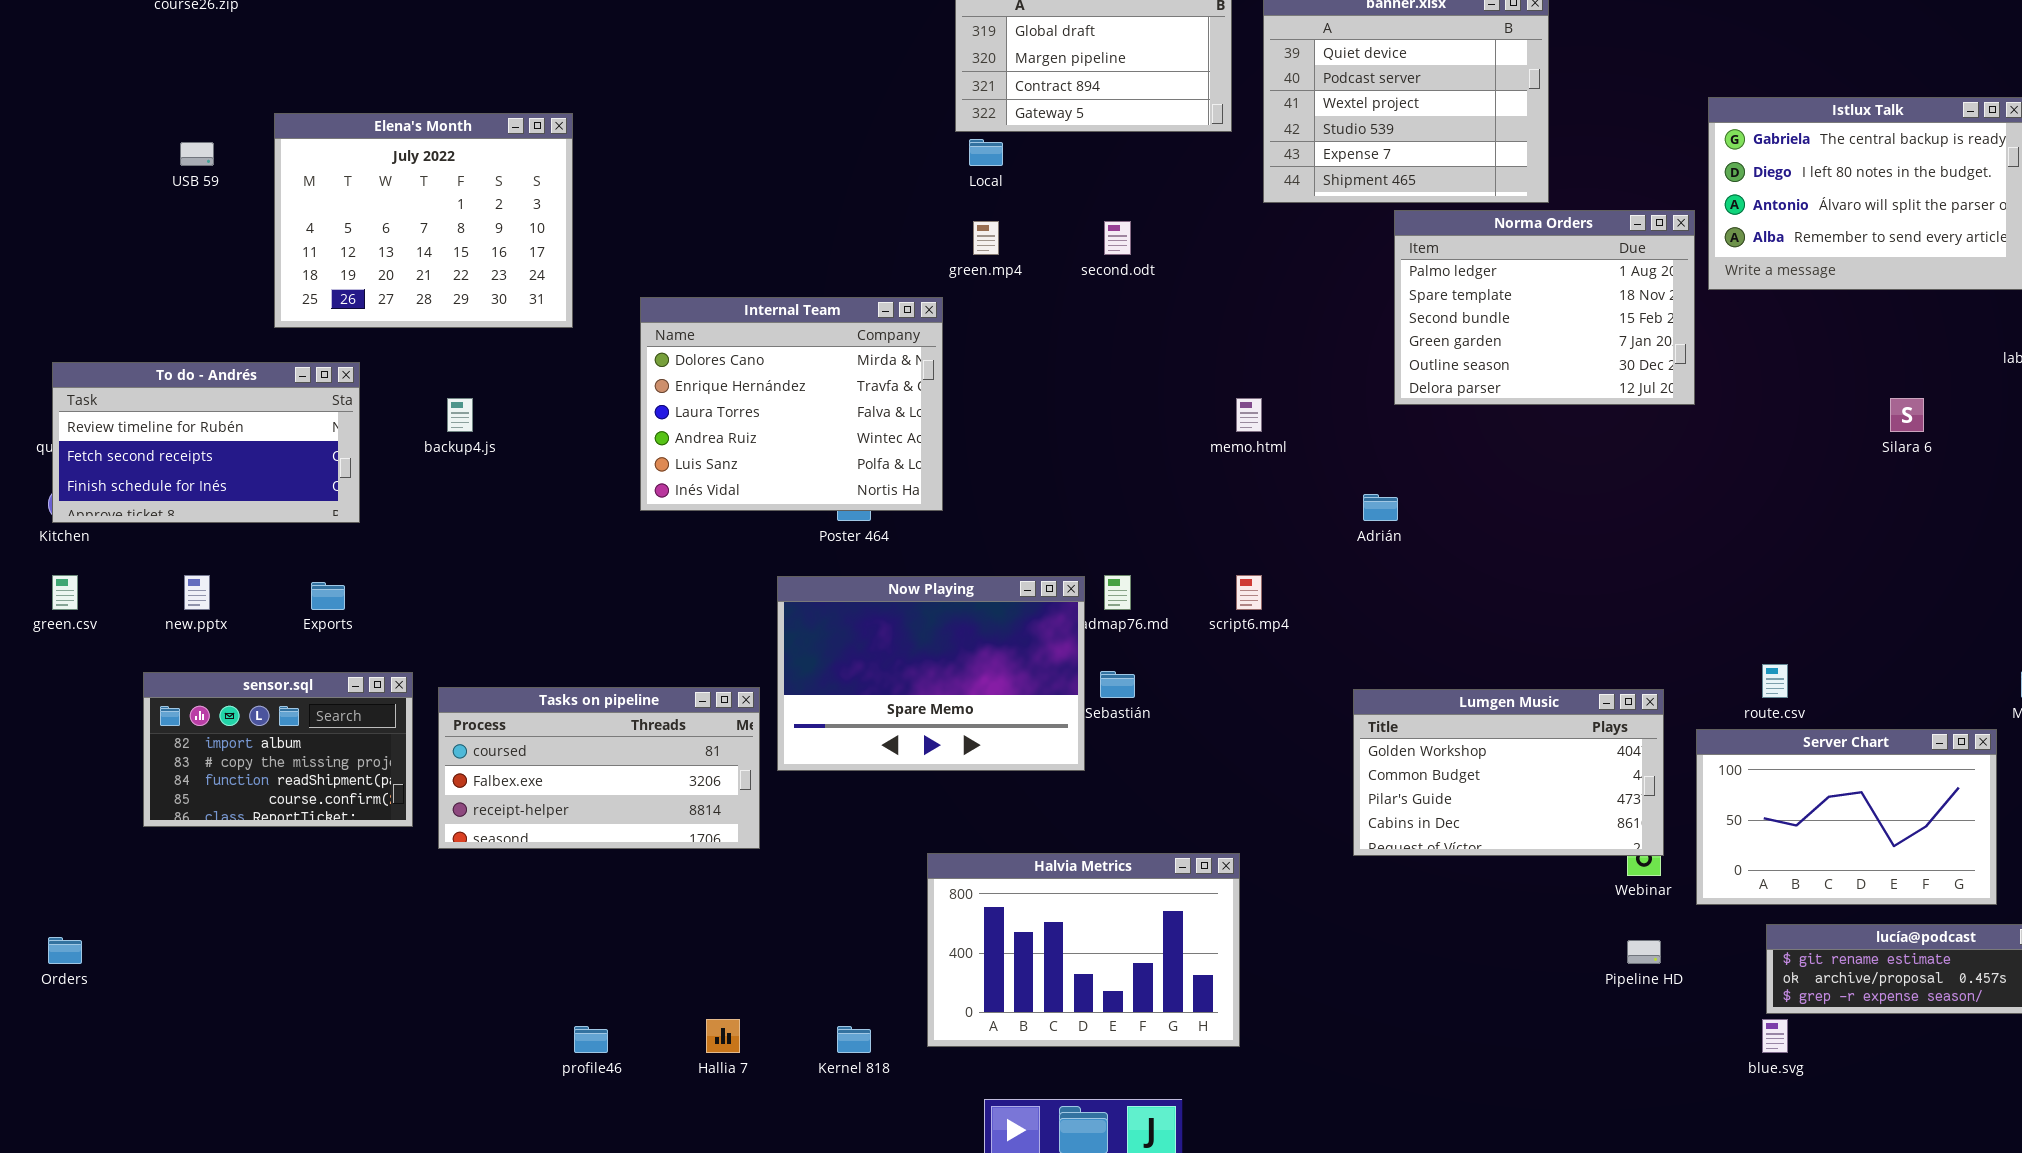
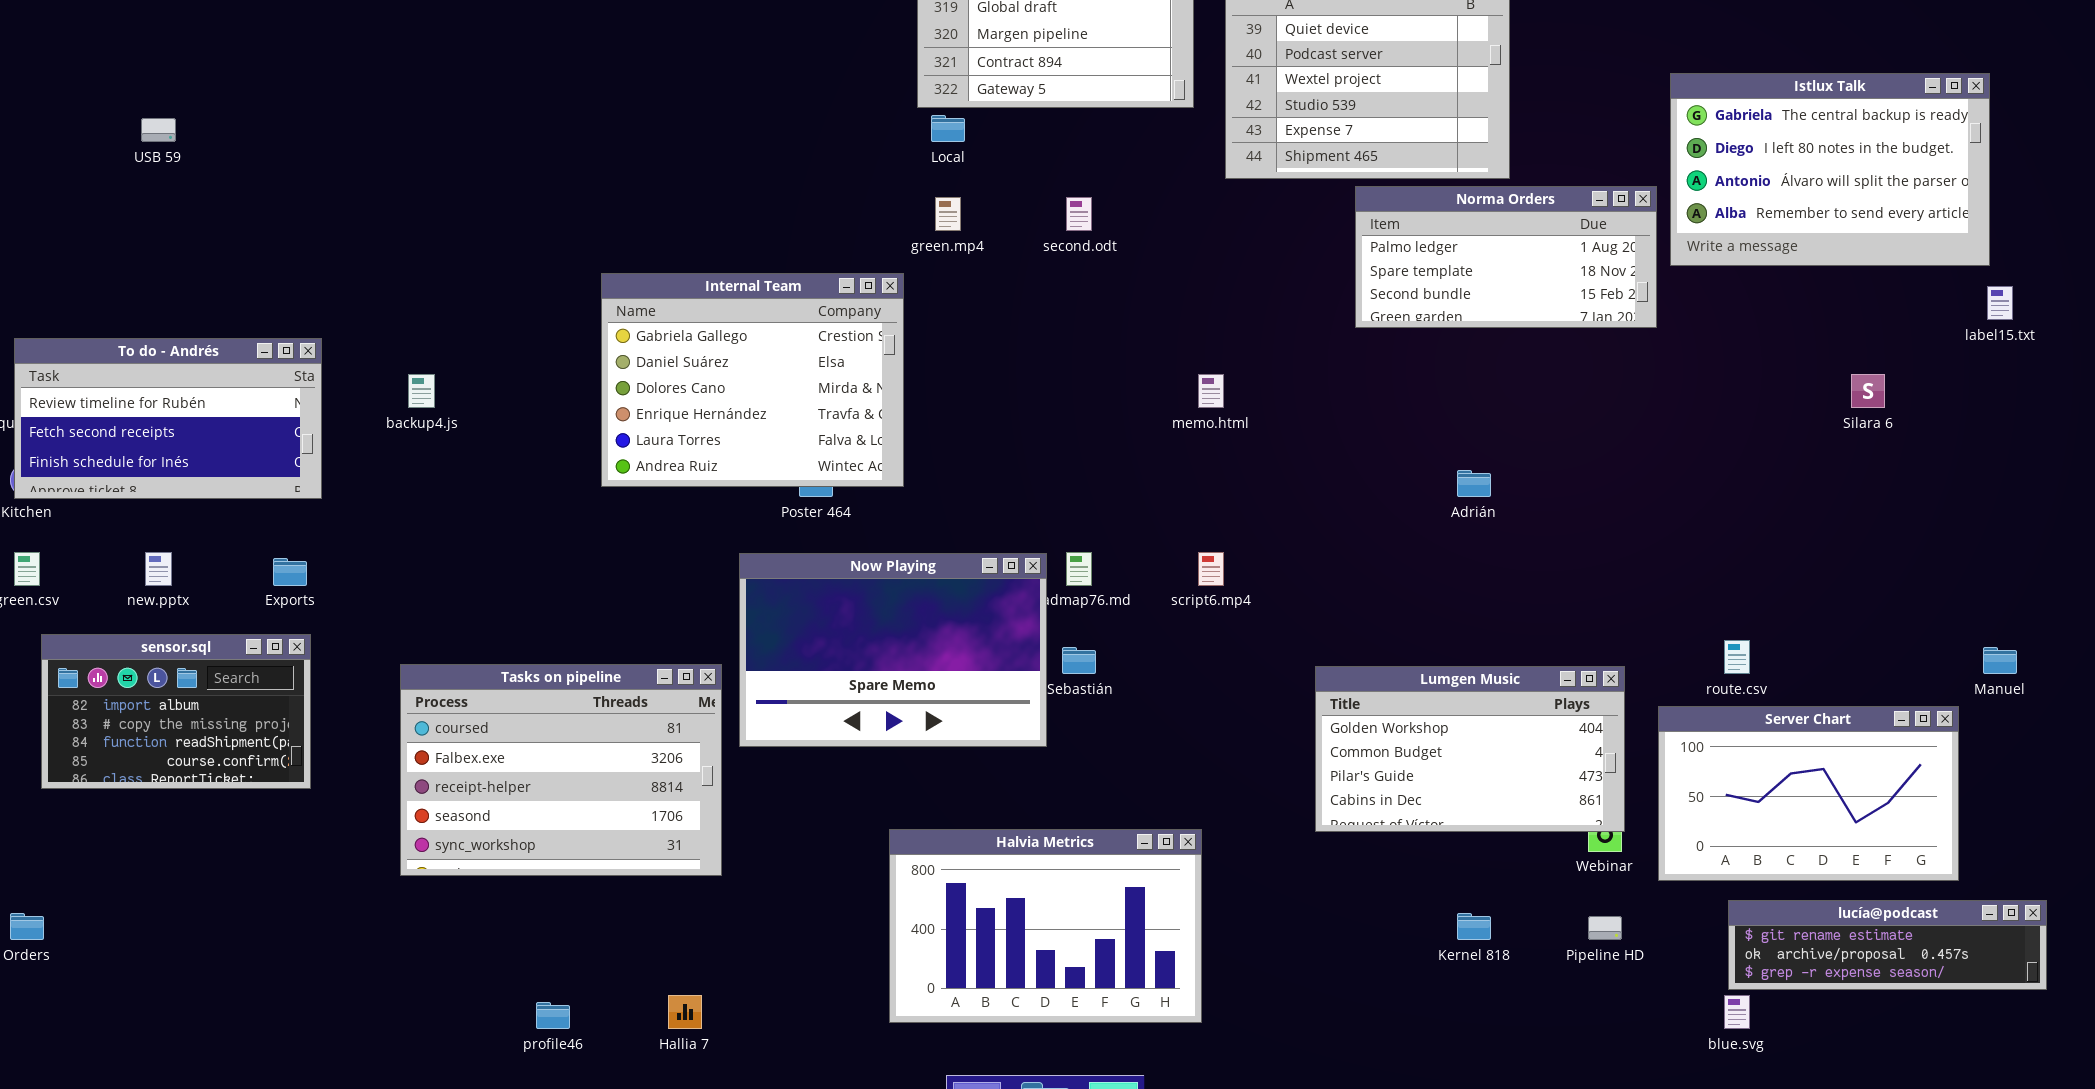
Elena's Month: [274,113,573,328] -> none, closed
Norma Orders: [1394,210,1695,405] -> [1355,186,1657,328], resized
Internal Team: [640,297,943,511] -> [601,273,904,487], scrolled up 2 rows
Adrián: [1363,494,1398,521] -> [1457,470,1491,497], moved
sensor.sql: [143,672,413,827] -> [41,634,311,789], moved
Tasks on pipeline: [438,687,760,849] -> [400,664,722,876], resized
Kernel 818: [837,1026,871,1053] -> [1457,913,1491,940], moved

